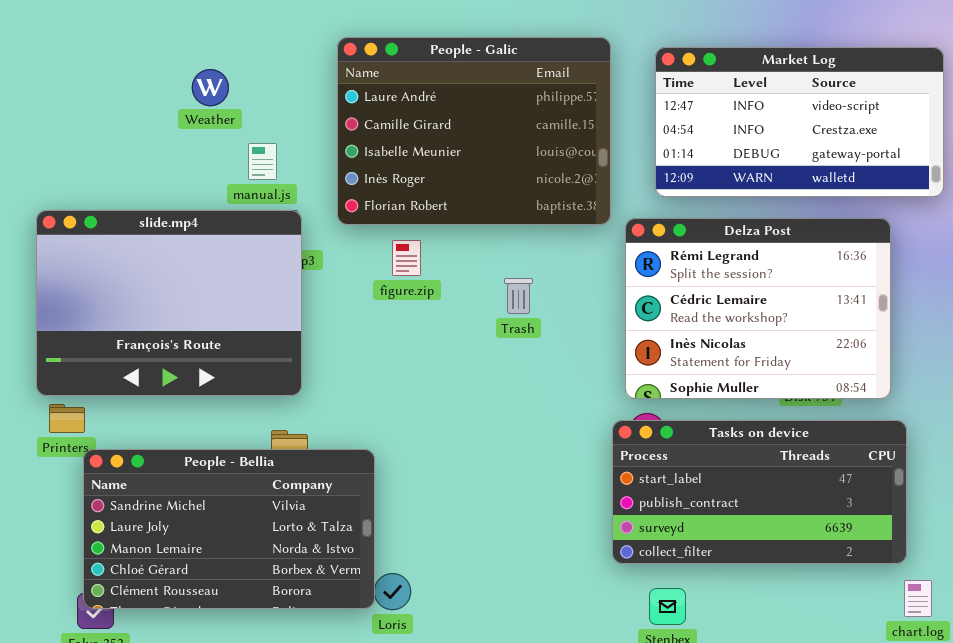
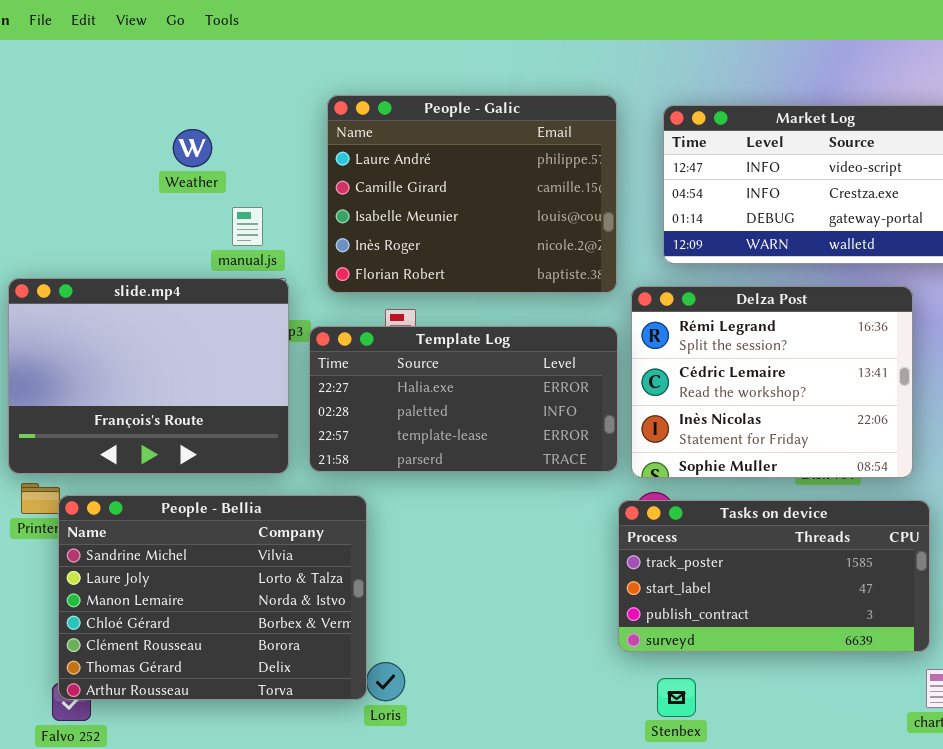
Template Log: none -> [309,326,618,472], opened
Tasks on device: [612,420,907,564] -> [618,500,930,652], scrolled up 1 row
People - Bellia: [83,449,375,609] -> [58,495,367,700], resized

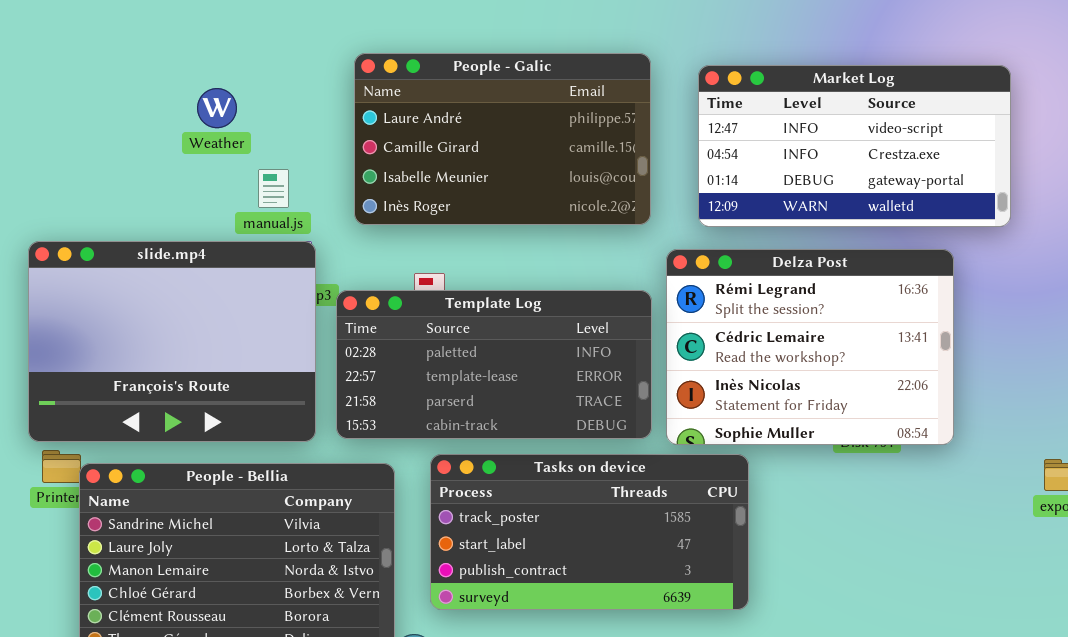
People - Galic: [327,95,617,293] -> [354,53,651,225], resized
Template Log: [309,326,618,472] -> [336,290,652,439], scrolled down 1 row
Tasks on device: [618,500,930,652] -> [430,454,749,610], moved

